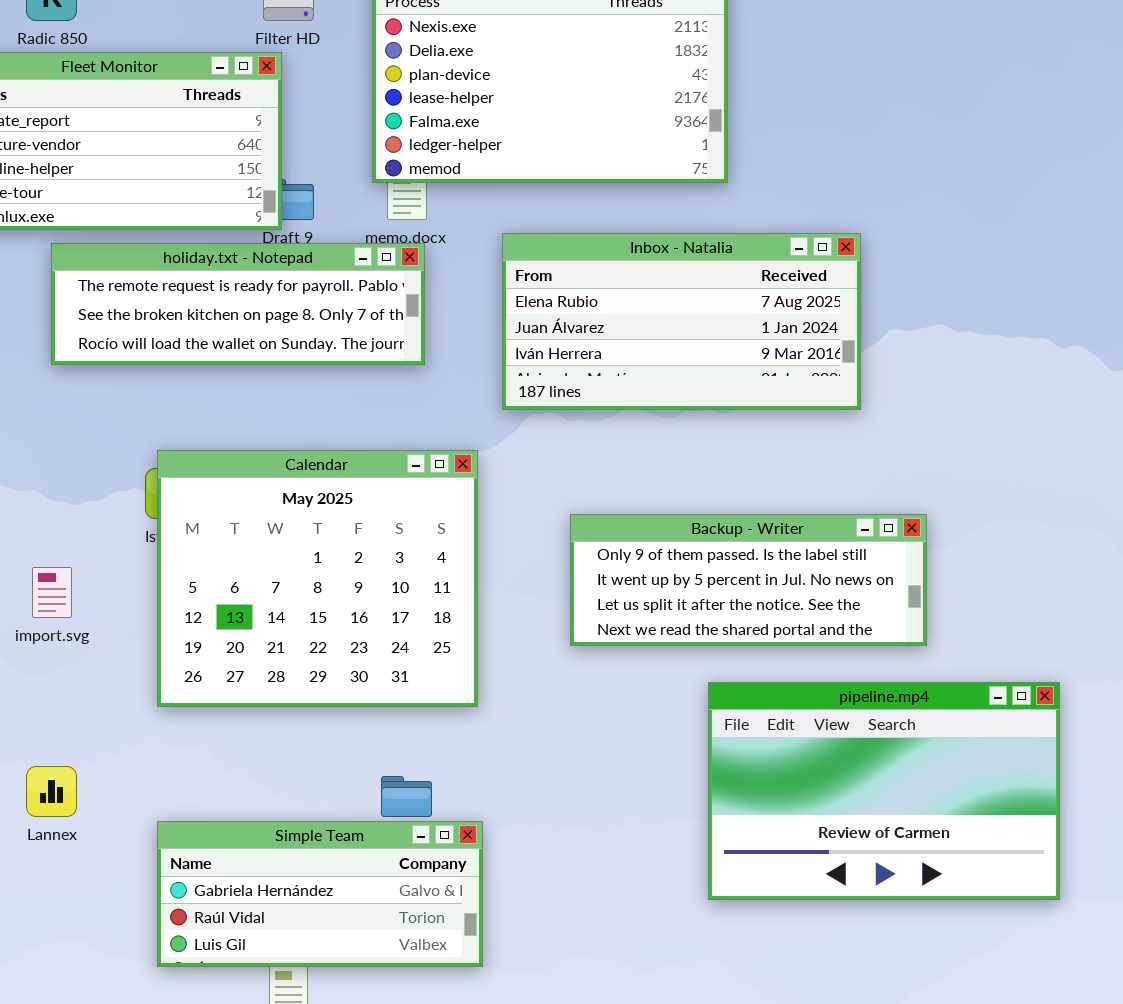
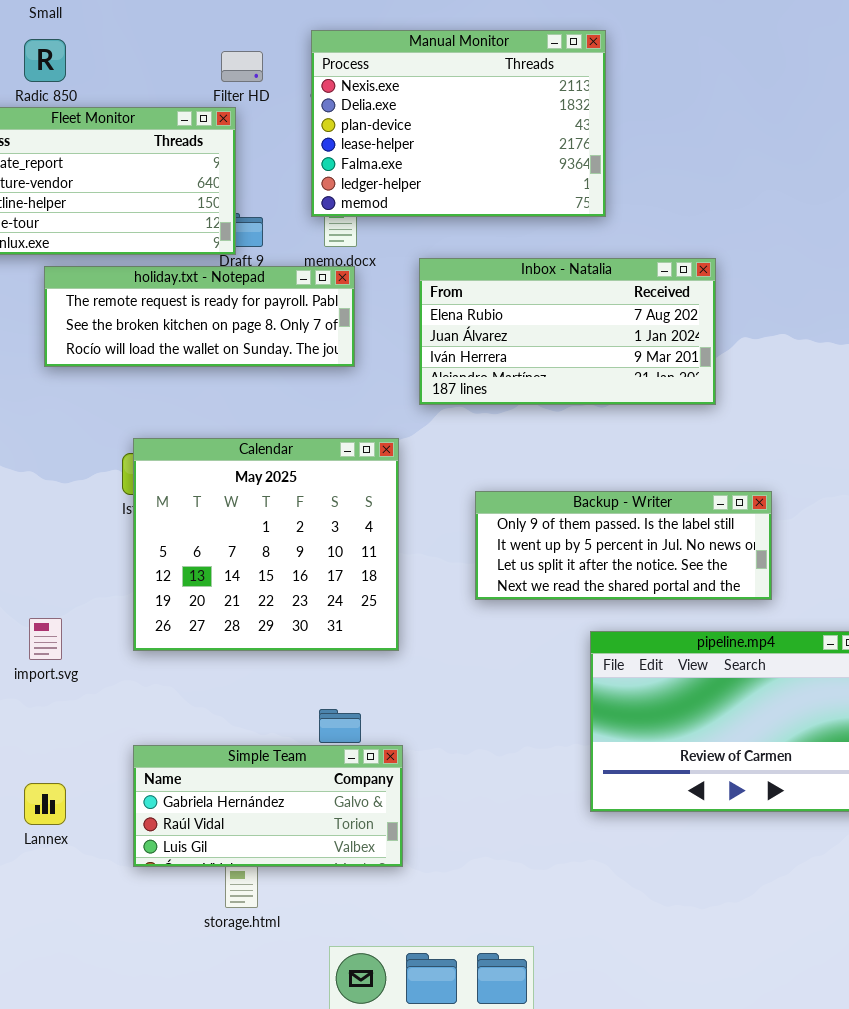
import.svg: [32,567,72,618] -> [29,618,62,660], moved
Lannex: [26,766,77,817] -> [24,783,66,825], moved

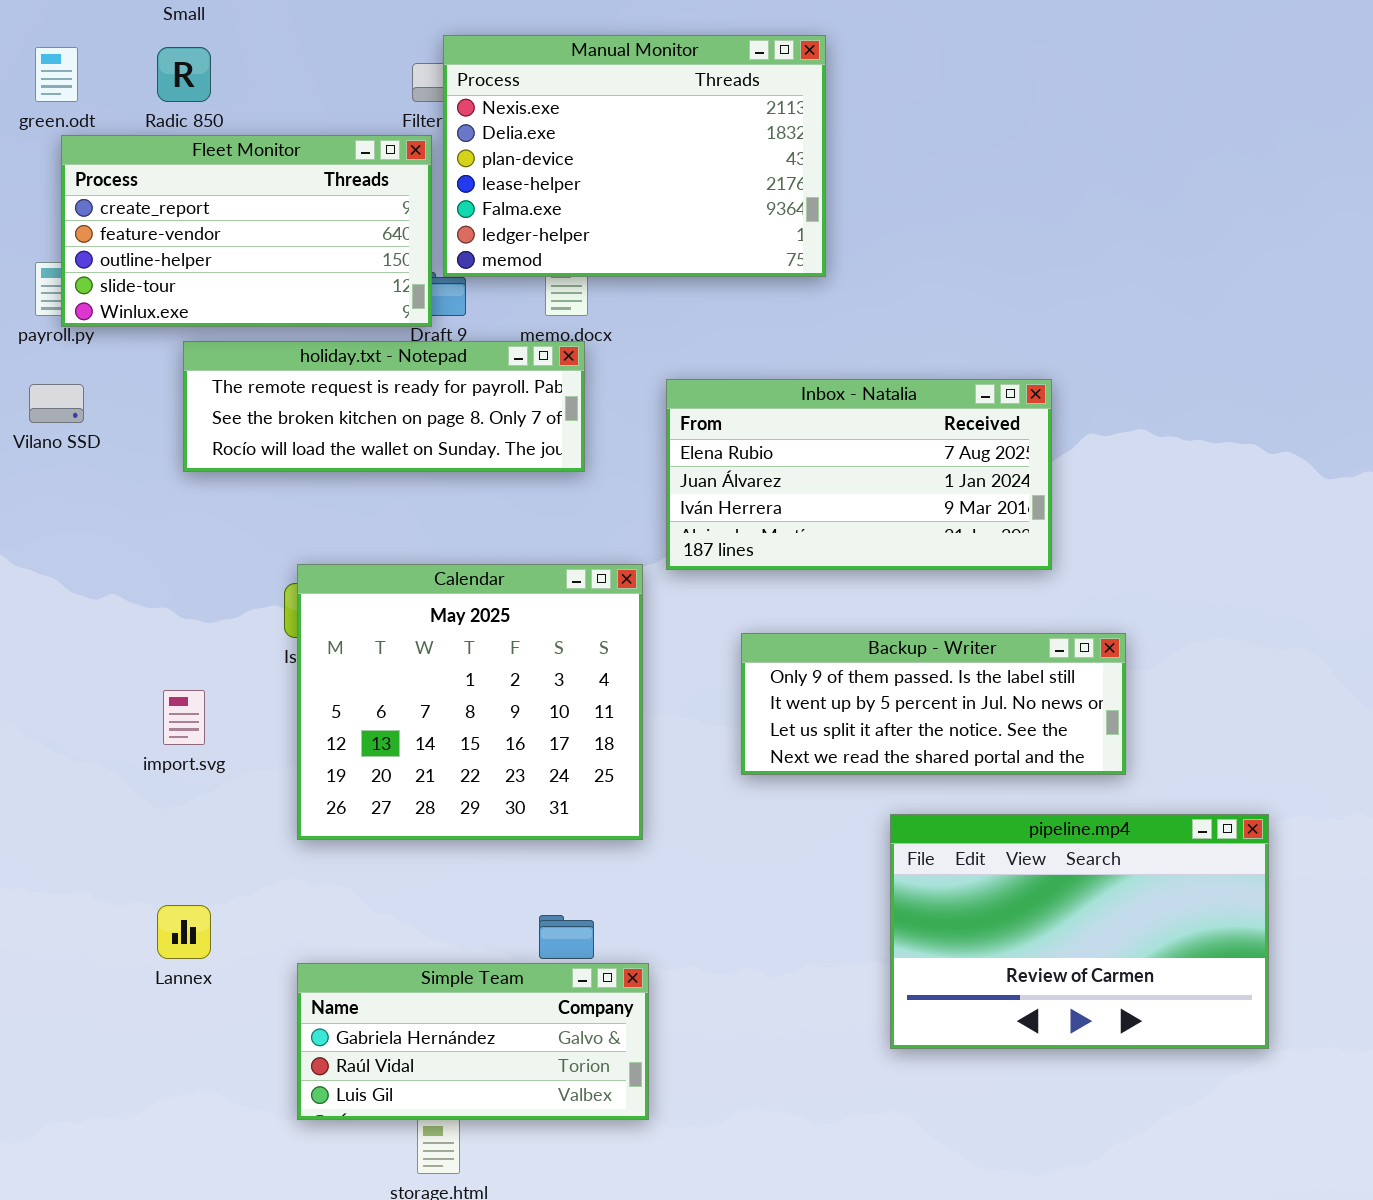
Manual Monitor: [311,30,606,217] -> [443,35,826,277], moved
Inbox - Natalia: [419,258,716,405] -> [666,379,1052,570], moved
import.svg: [29,618,62,660] -> [163,690,205,745], moved
Lannex: [24,783,66,825] -> [157,905,211,959], moved

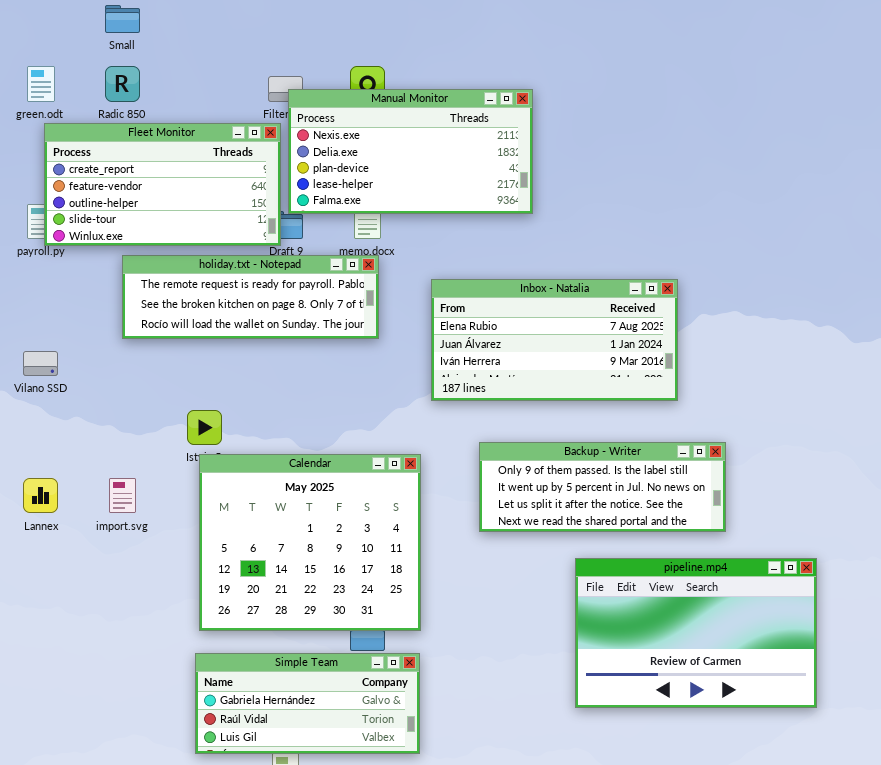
Manual Monitor: [443,35,826,277] -> [288,89,533,214], resized
Vilano SSD: [29,384,84,423] -> [23,351,58,376], moved
Calendar: [297,564,643,840] -> [199,454,421,631], moved
Lannex: [157,905,211,959] -> [23,478,58,513], moved

